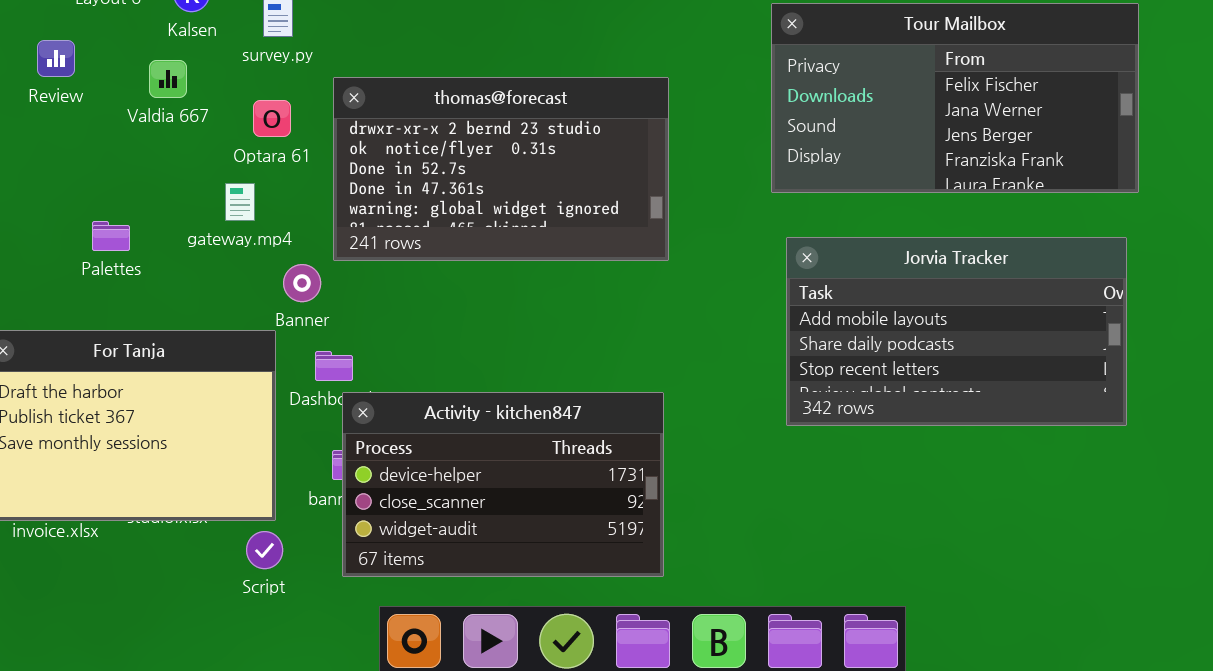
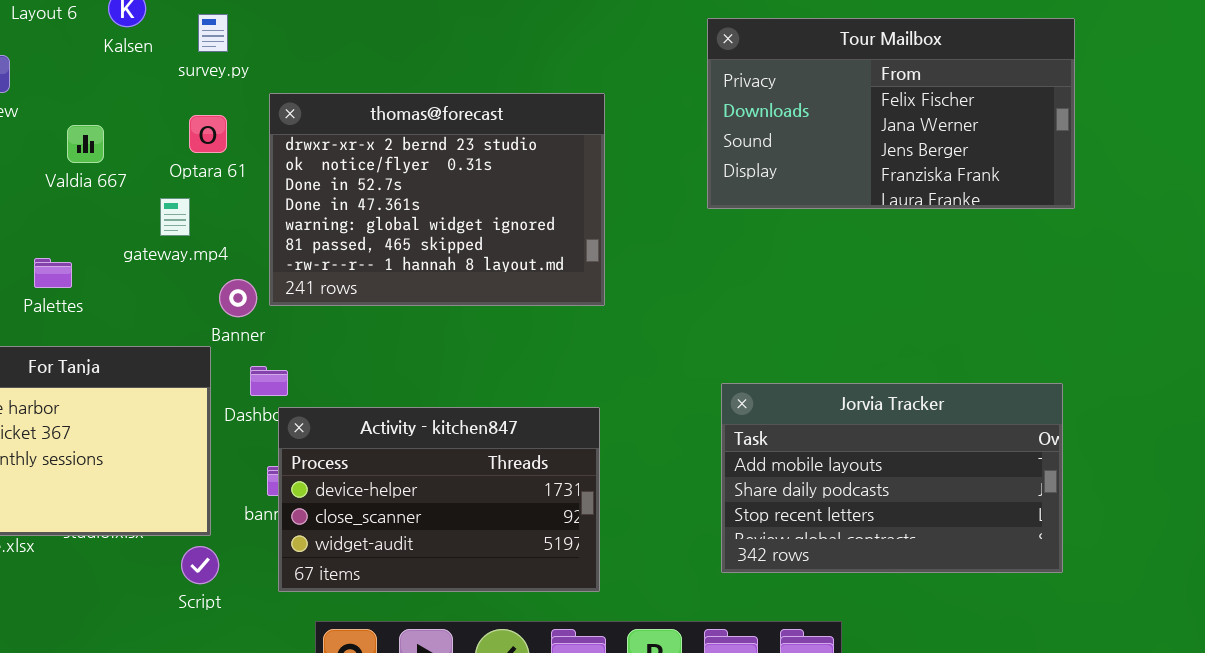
Valdia 667: [149,60,187,98] -> [67,125,104,163], moved
thomas@forecast: [333,77,669,261] -> [269,93,605,306], resized
Palettes: [92,221,130,251] -> [34,258,72,288], moved
Jorvia Tracker: [786,237,1127,426] -> [721,383,1063,573], moved

